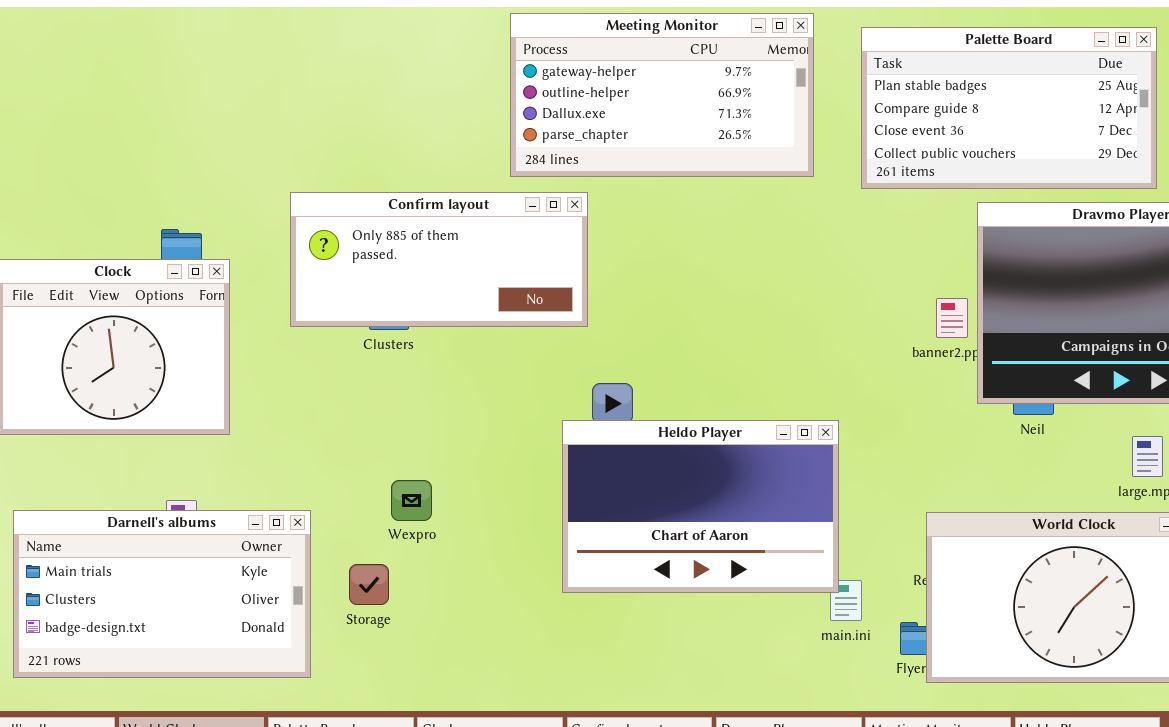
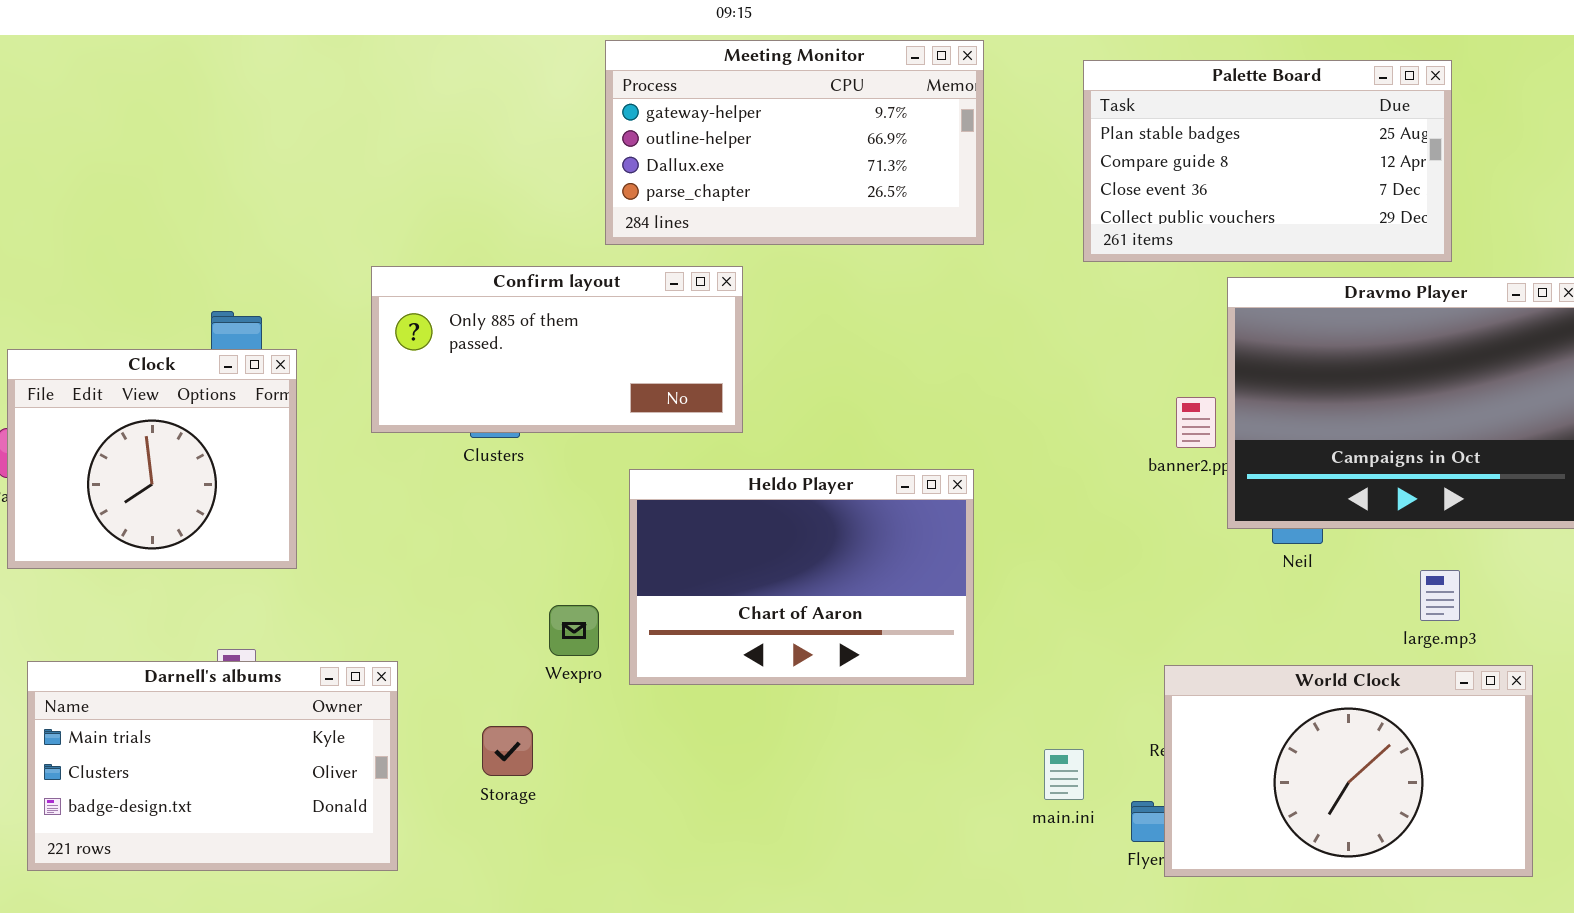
Meeting Monitor: [510,13,814,177] -> [605,40,984,245], moved
Heldo Player: [562,420,839,593] -> [629,469,974,685], moved
Wexpro: [391,480,432,521] -> [549,605,599,656], moved
Storage: [349,564,389,605] -> [482,726,533,776], moved

